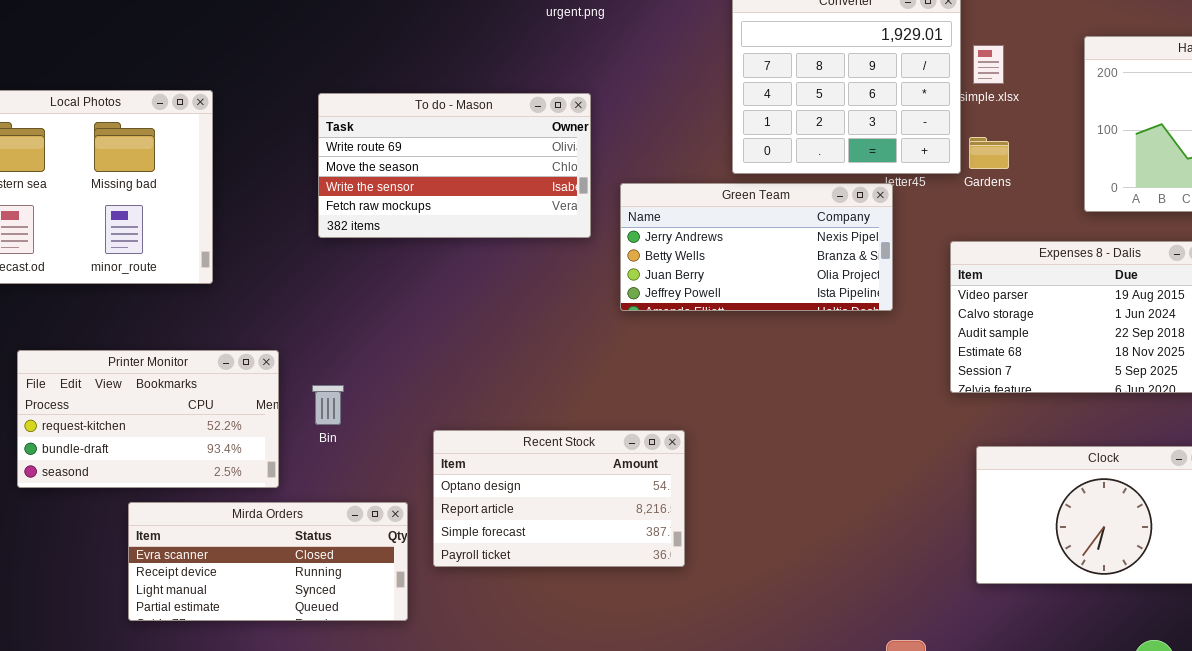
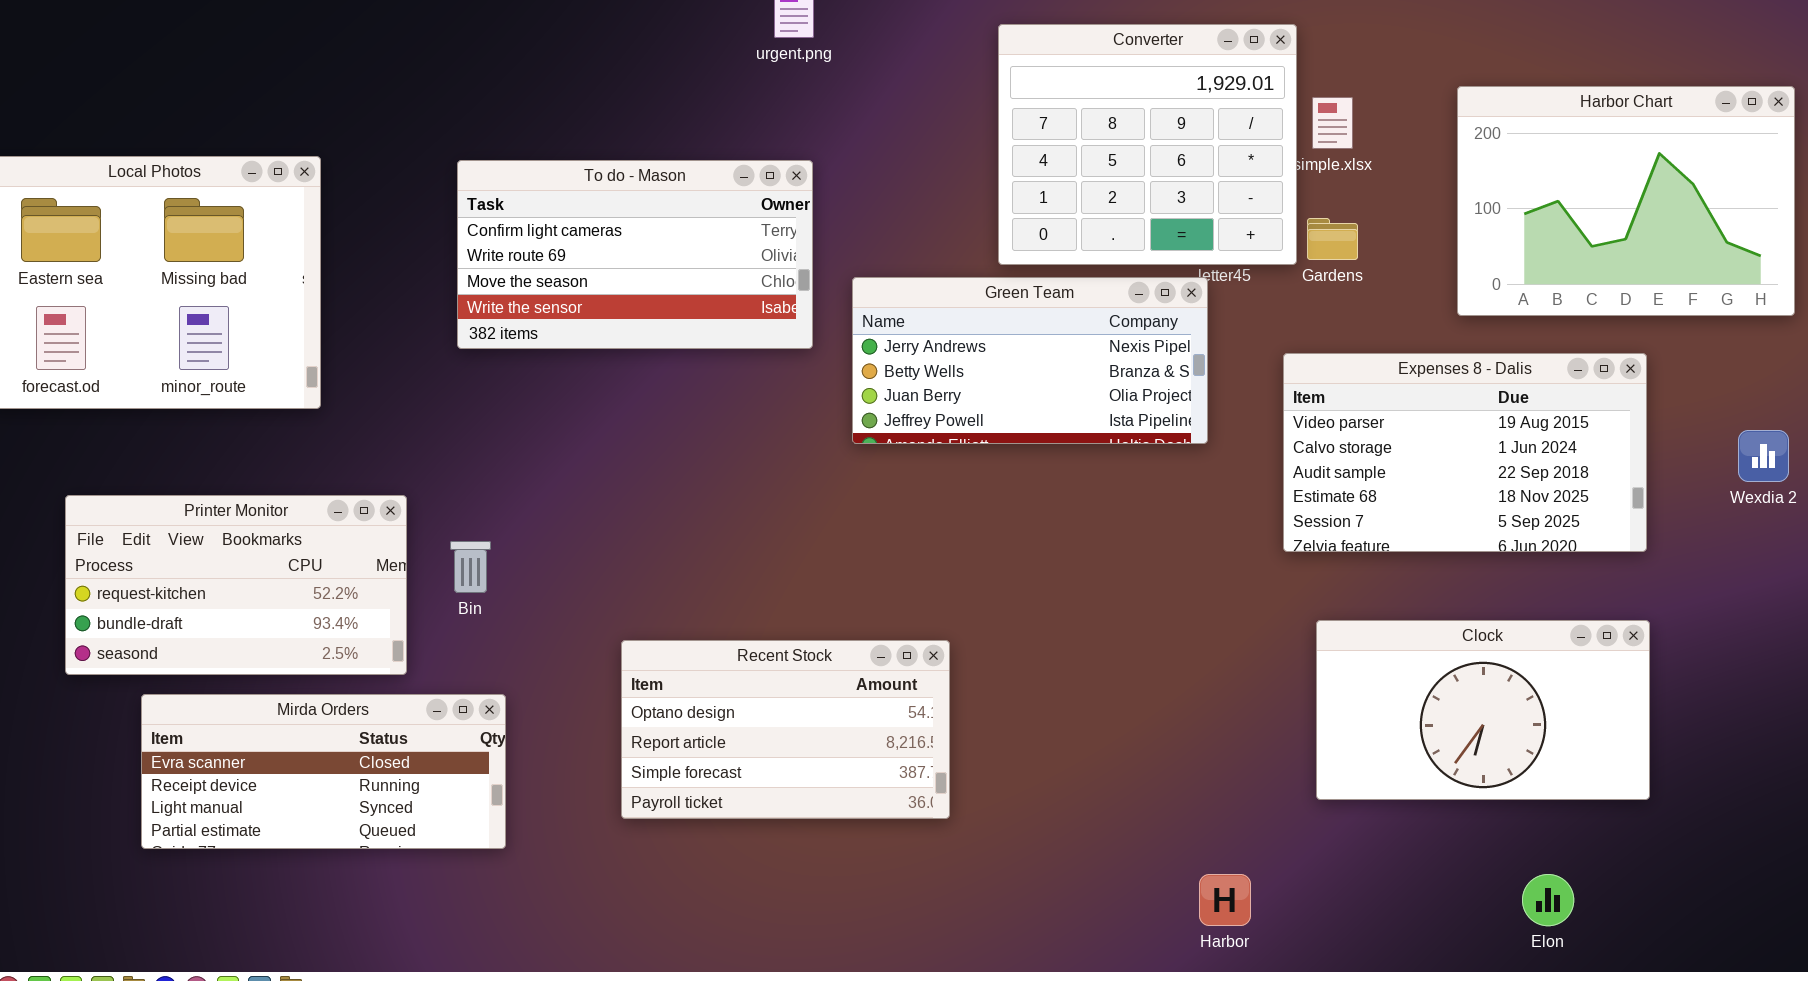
To do - Mason: [318,93,591,238] -> [457,160,813,349], scrolled up 1 row
Recent Stock: [433,430,685,567] -> [621,640,950,819], moved
Mirda Orders: [128,502,408,621] -> [141,694,506,849], moved

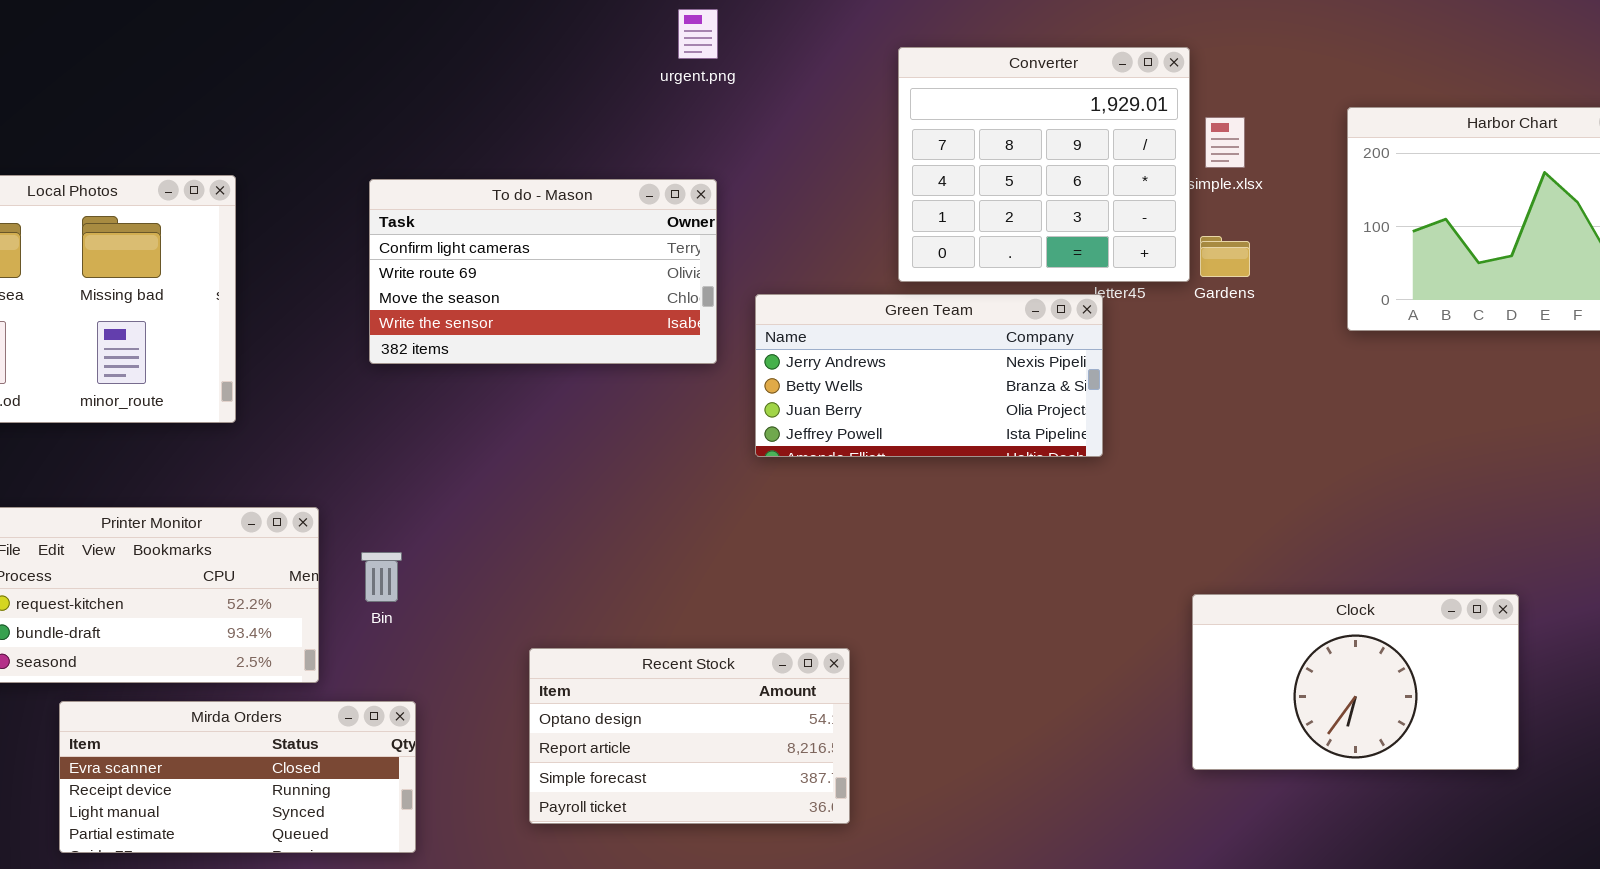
Expenses 8 - Dalis: [1283,353,1647,552] -> none, closed
Clock: [1316,620,1650,800] -> [1192,594,1519,770], moved

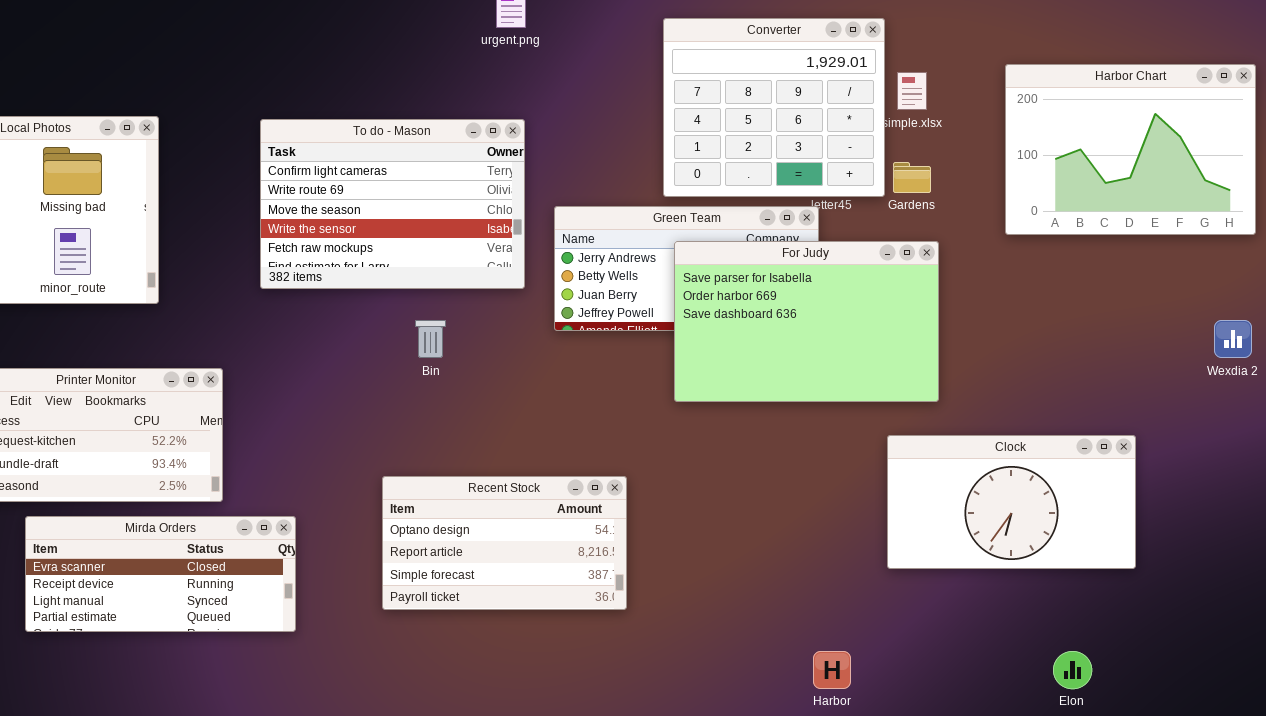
To do - Mason: [369,179,717,364] -> [260,119,525,289], resized
For Judy: none -> [674,241,939,402], opened
Bin: [361,552,402,602] -> [415,320,446,358], moved

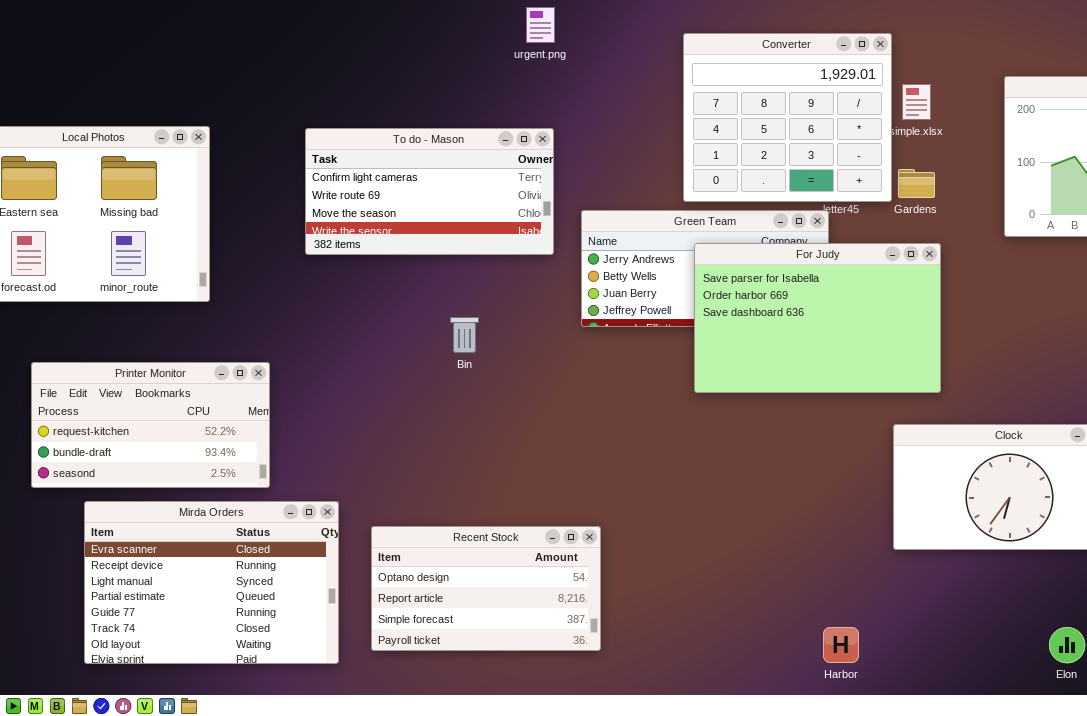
To do - Mason: [260,119,525,289] -> [305,128,554,255], resized
Recent Stock: [382,476,627,610] -> [371,526,601,651], moved
Mirda Orders: [25,516,296,632] -> [84,501,339,664], resized

